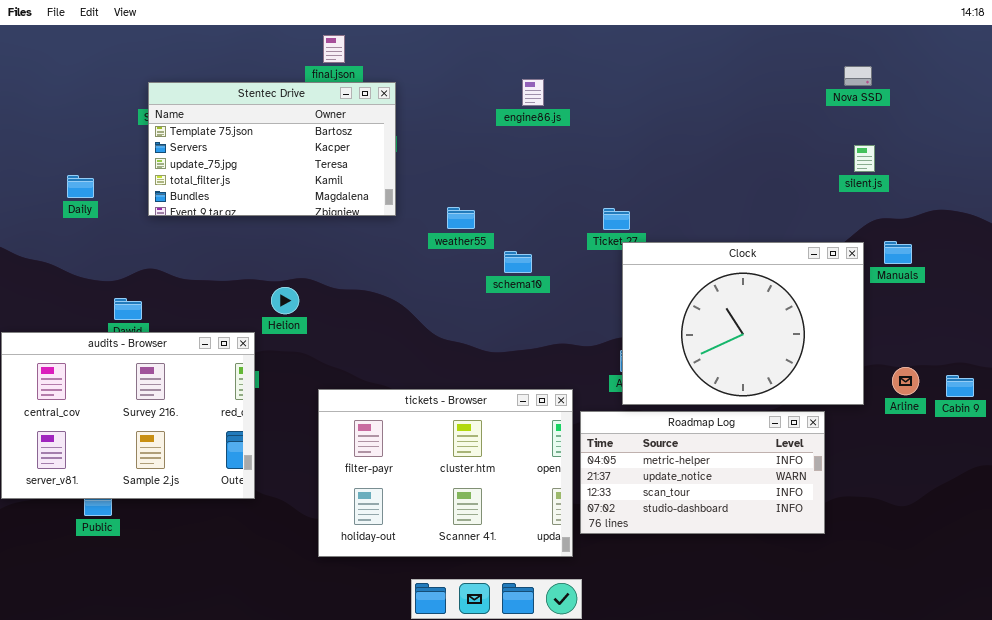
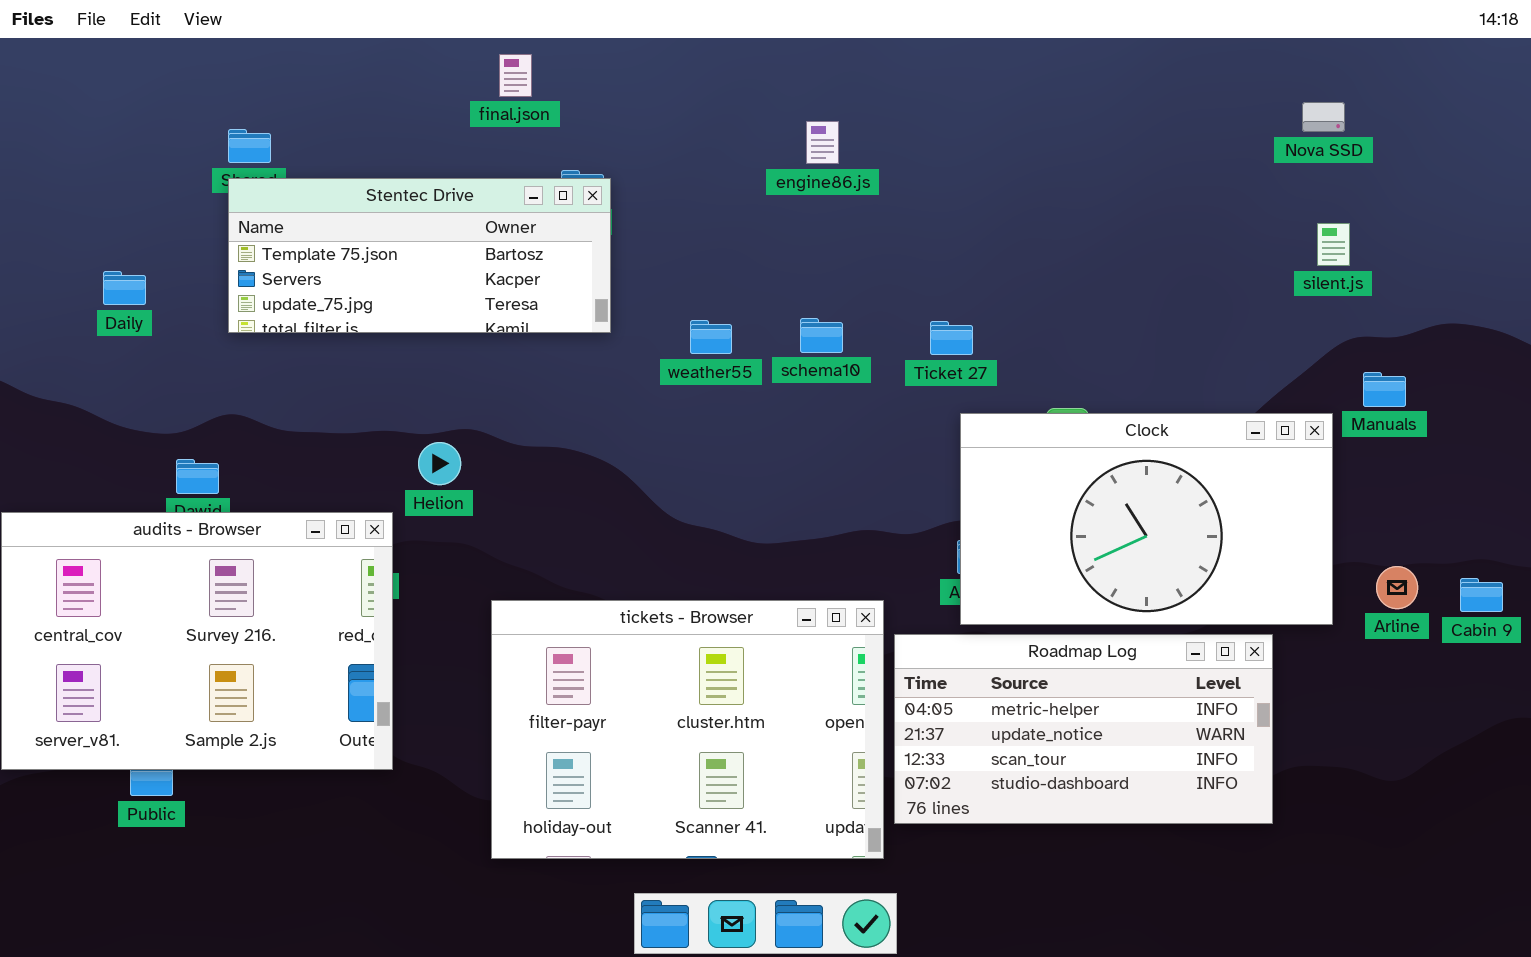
Stentec Drive: [148,82,396,216] -> [228,178,611,333], resized
Clock: [622,242,864,405] -> [960,413,1333,625], resized
schema10: [504,251,532,273] -> [800,318,843,353], moved

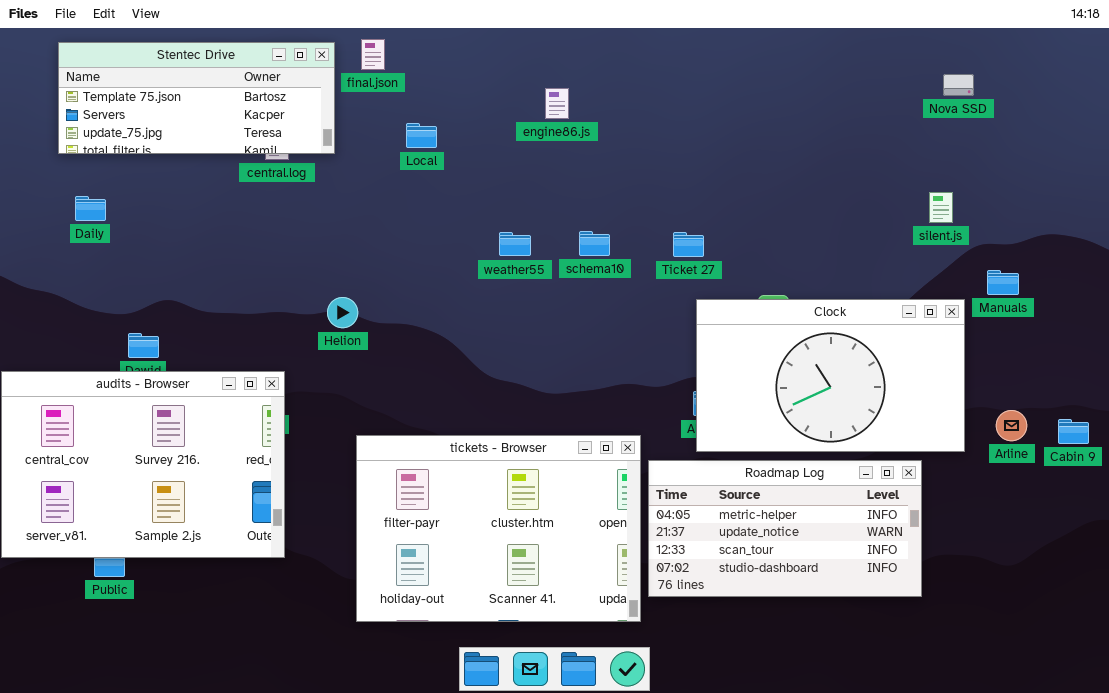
engine86.js: [806,121,839,164] -> [545,88,569,119], moved
Stentec Drive: [228,178,611,333] -> [58,42,335,154], moved
silent.js: [1317,223,1350,266] -> [929,192,953,223], moved
Helion: [418,442,461,485] -> [327,297,358,328], moved

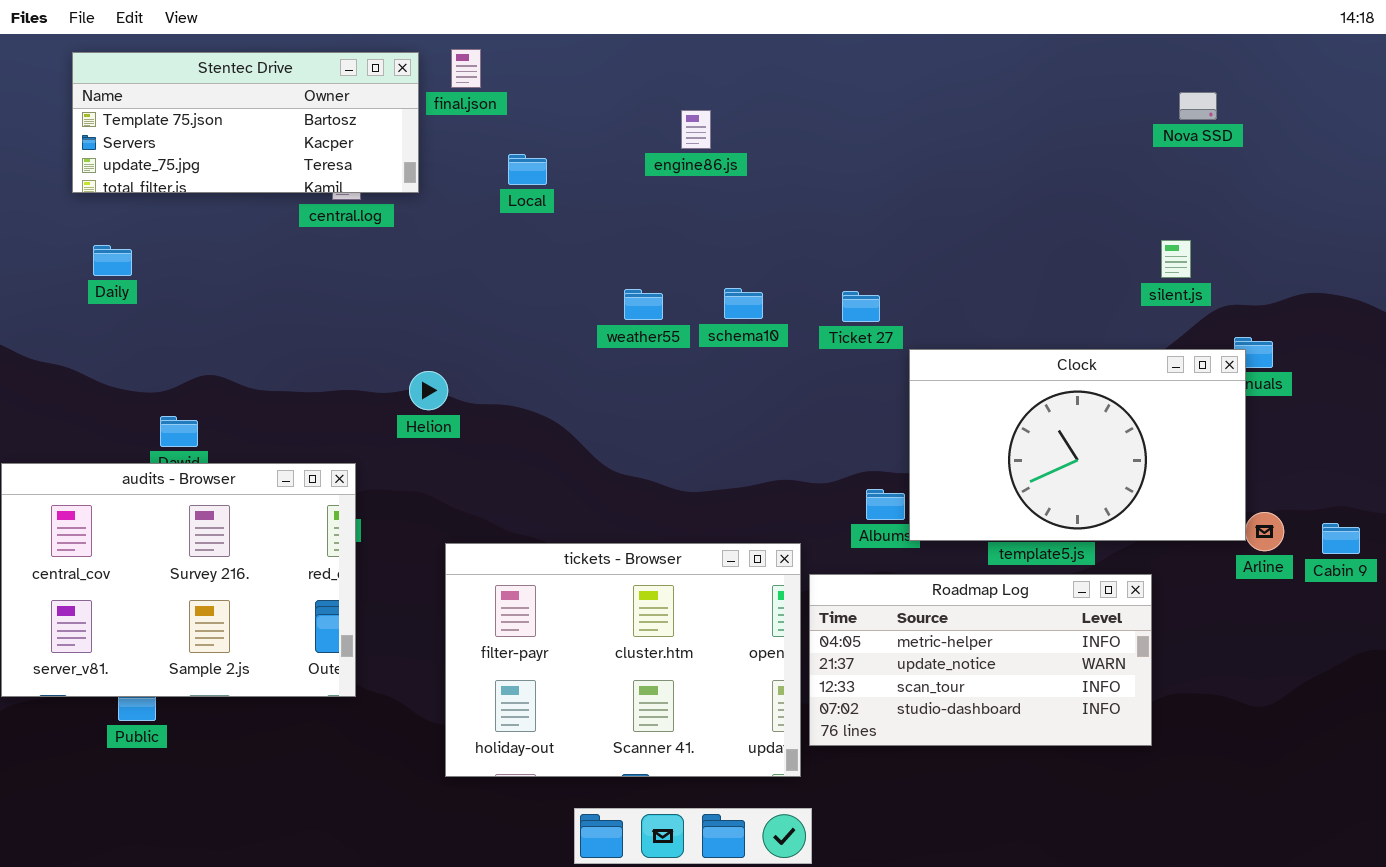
Clock: [696,299,965,452] -> [909,349,1246,541], moved

